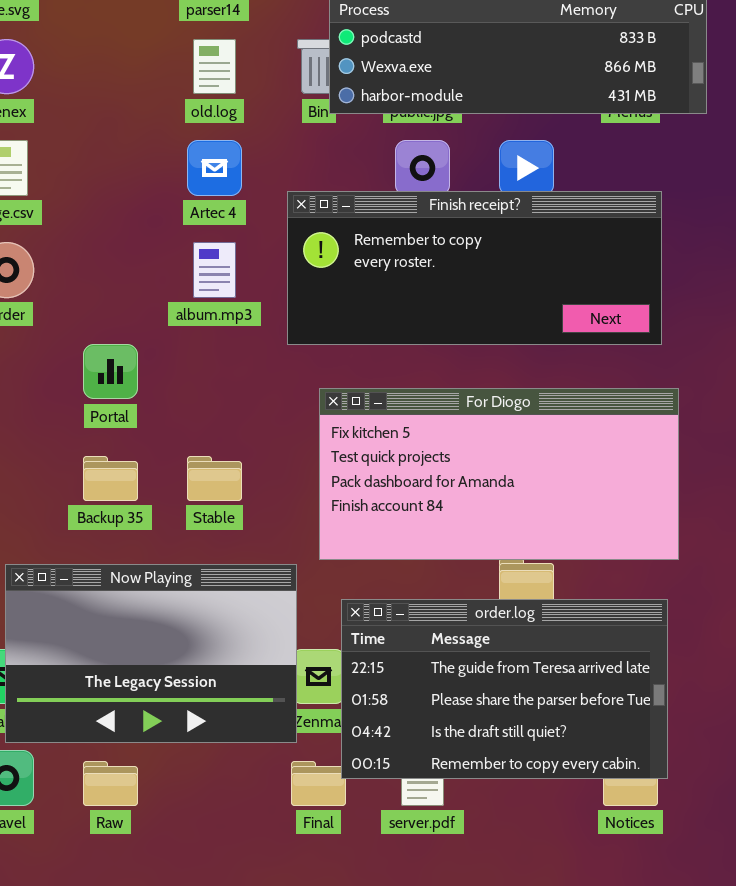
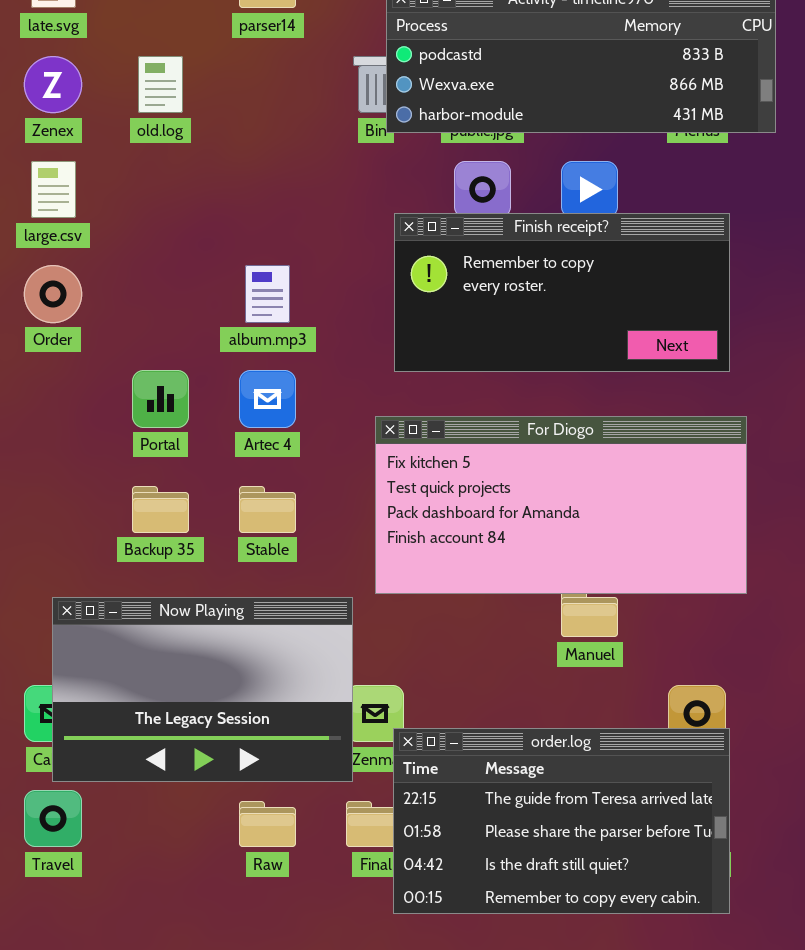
old.log: [193,39,236,94] -> [138,56,183,113], moved
Artec 4: [187,140,242,196] -> [239,370,296,428], moved
Finish receipt?: [287,191,662,345] -> [394,213,730,372], resized
order.log: [341,599,668,779] -> [393,728,730,914], moved
Raw: [83,761,138,806] -> [239,801,296,847], moved

